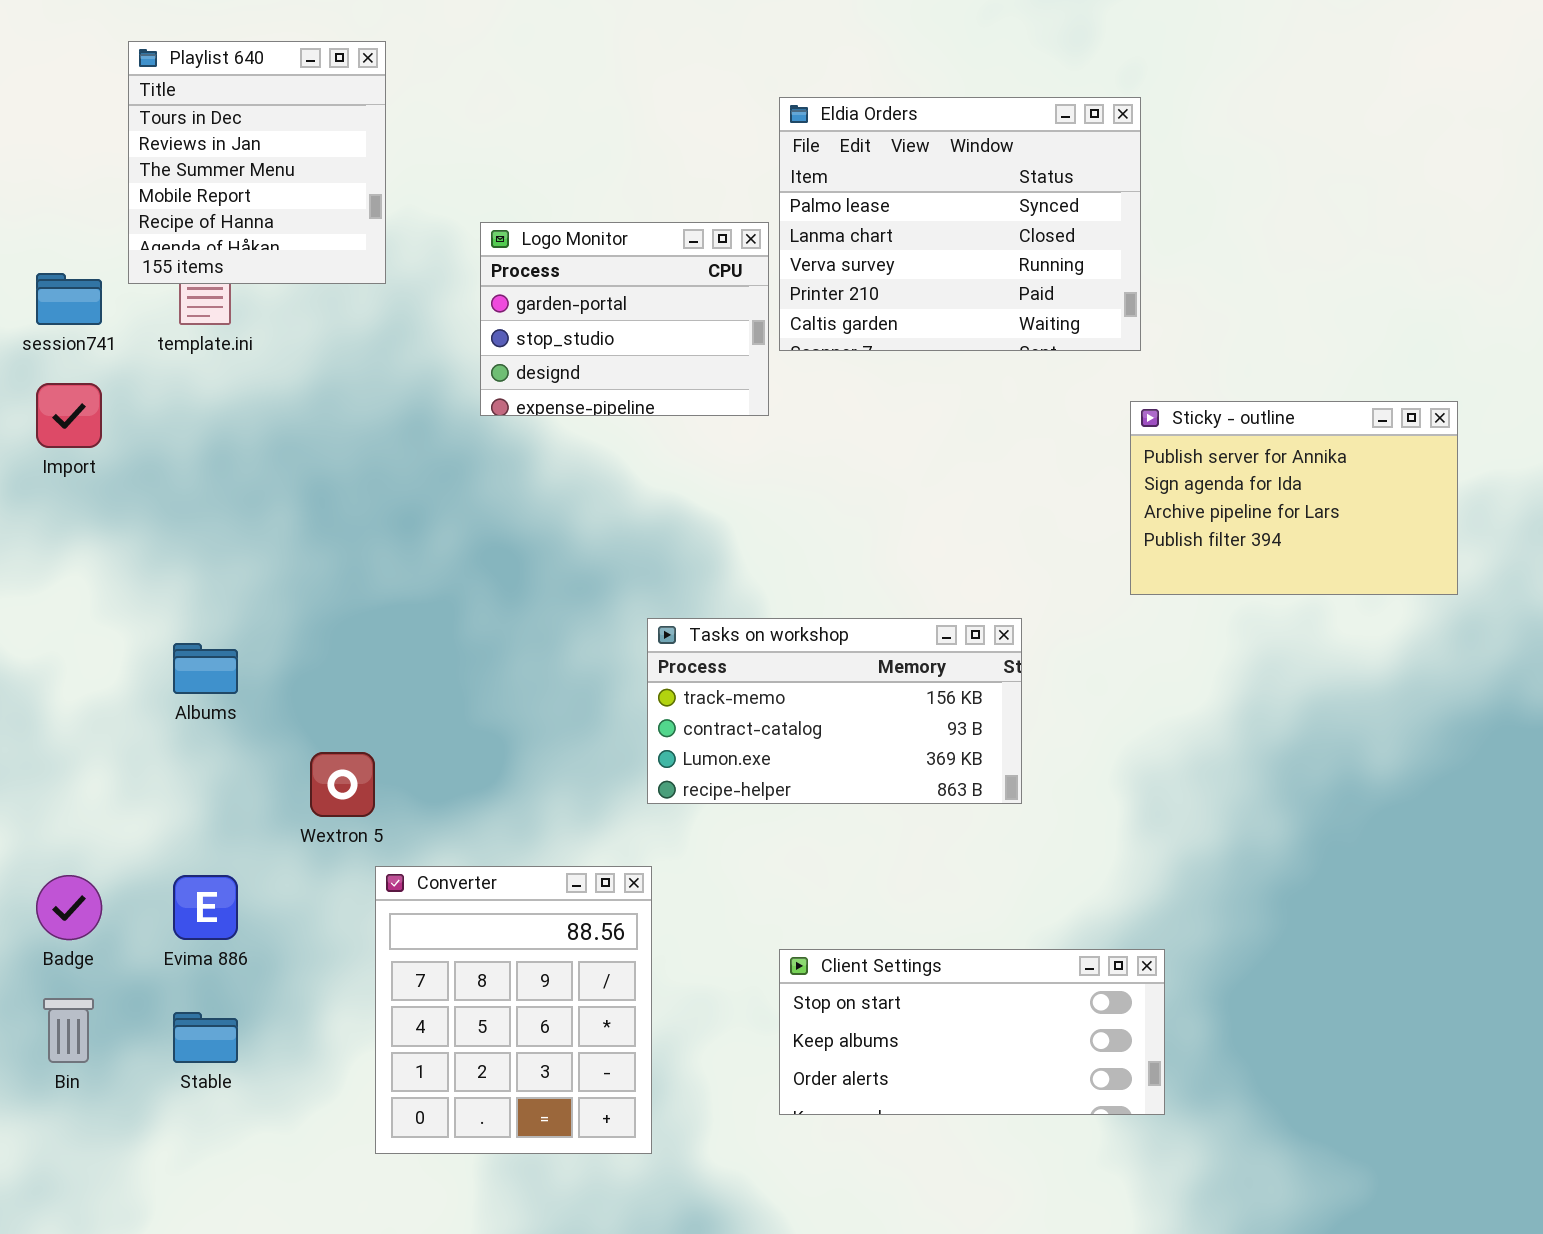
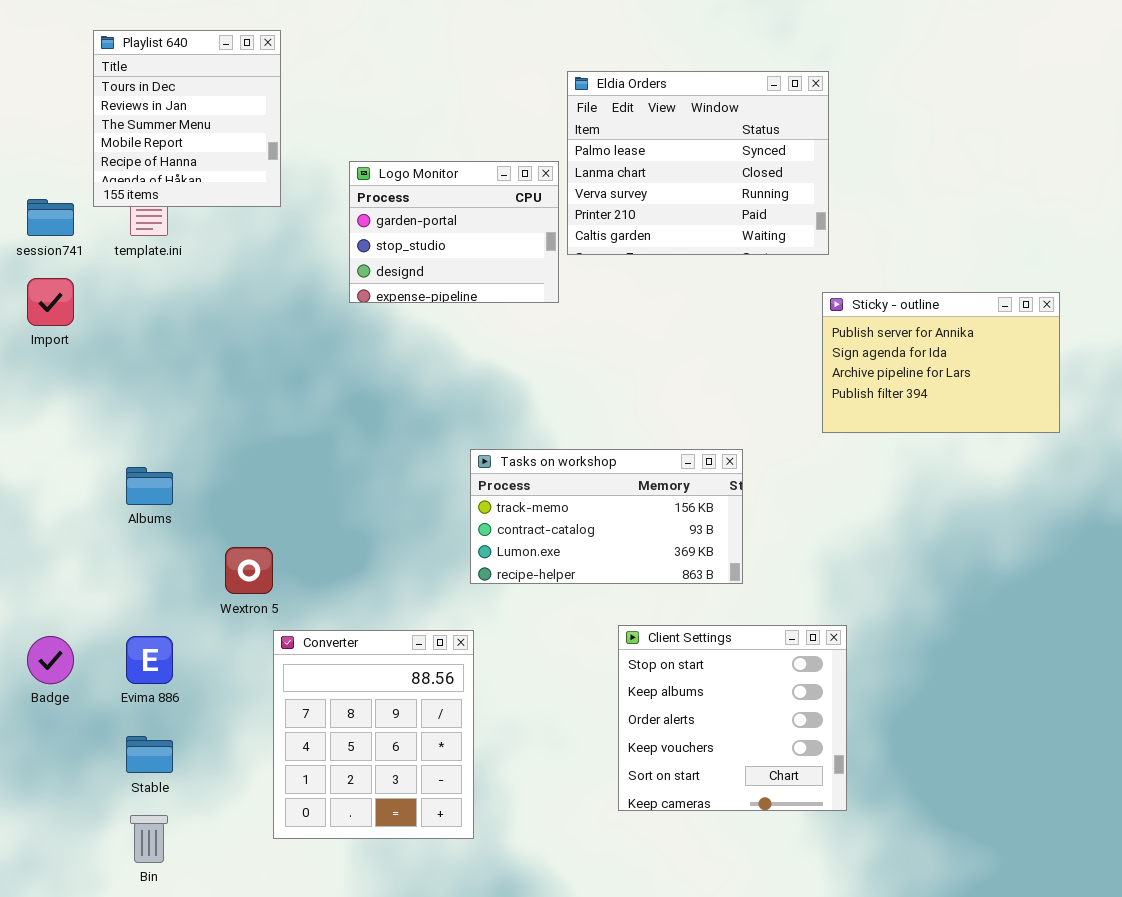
Client Settings: [779,949,1165,1115] -> [618,625,847,811], resized
Bin: [43,998,94,1063] -> [130,815,168,863], moved

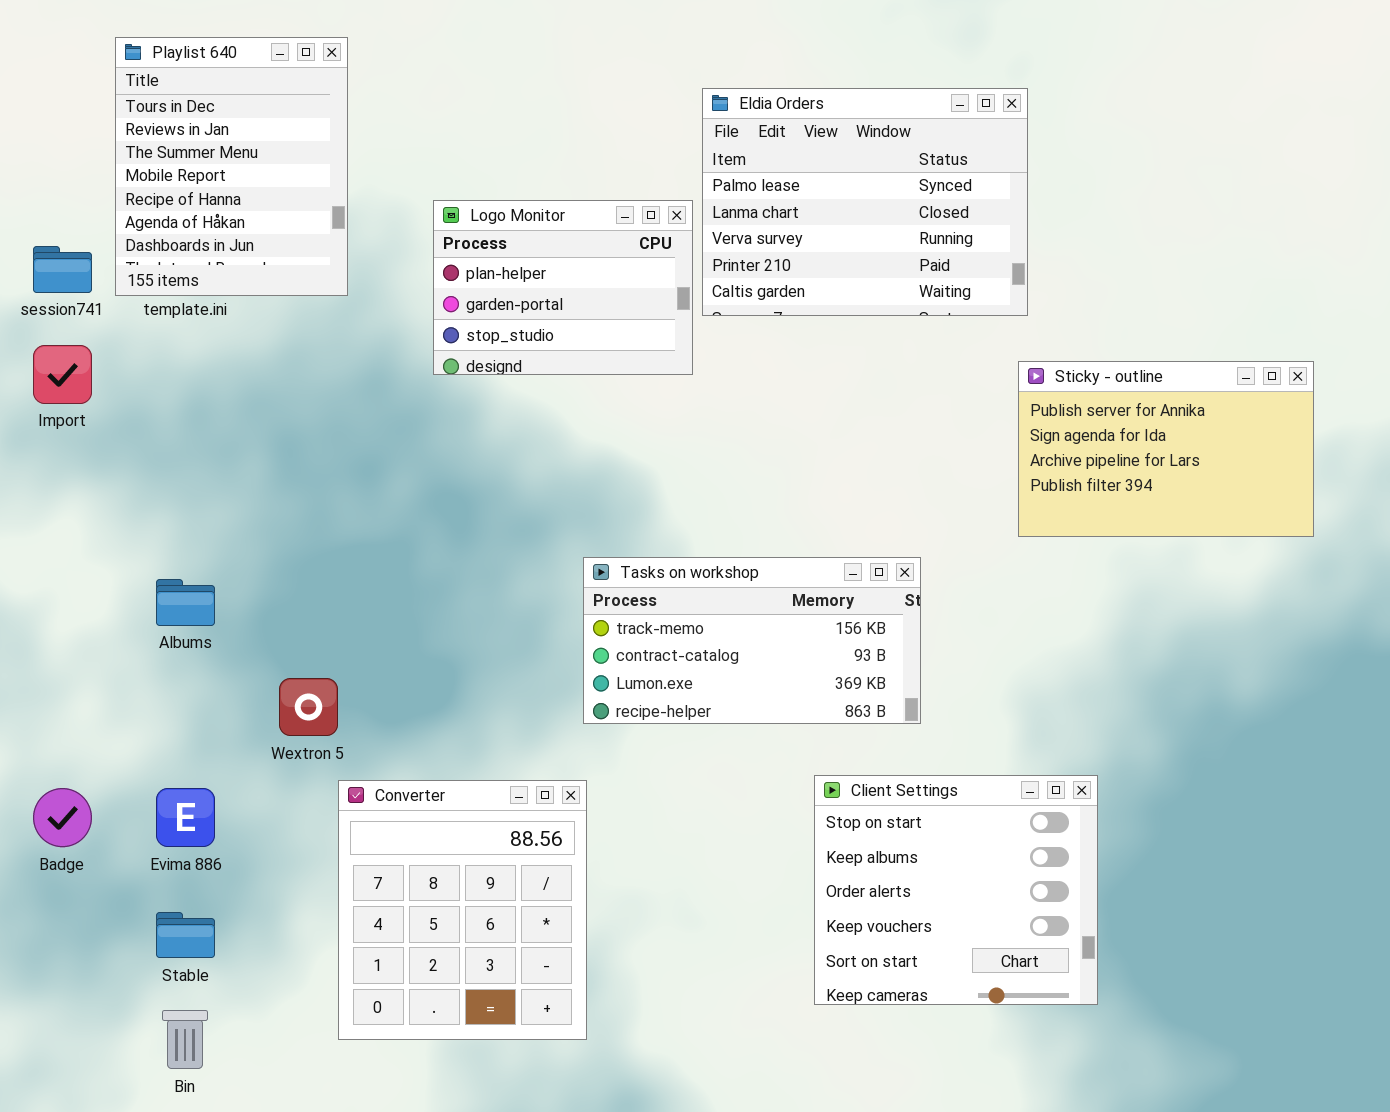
Playlist 640: [93,30,281,207] -> [115,37,348,296], resized
Logo Monitor: [349,161,559,303] -> [433,200,693,375], scrolled up 1 row
Client Settings: [618,625,847,811] -> [814,775,1098,1005], moved

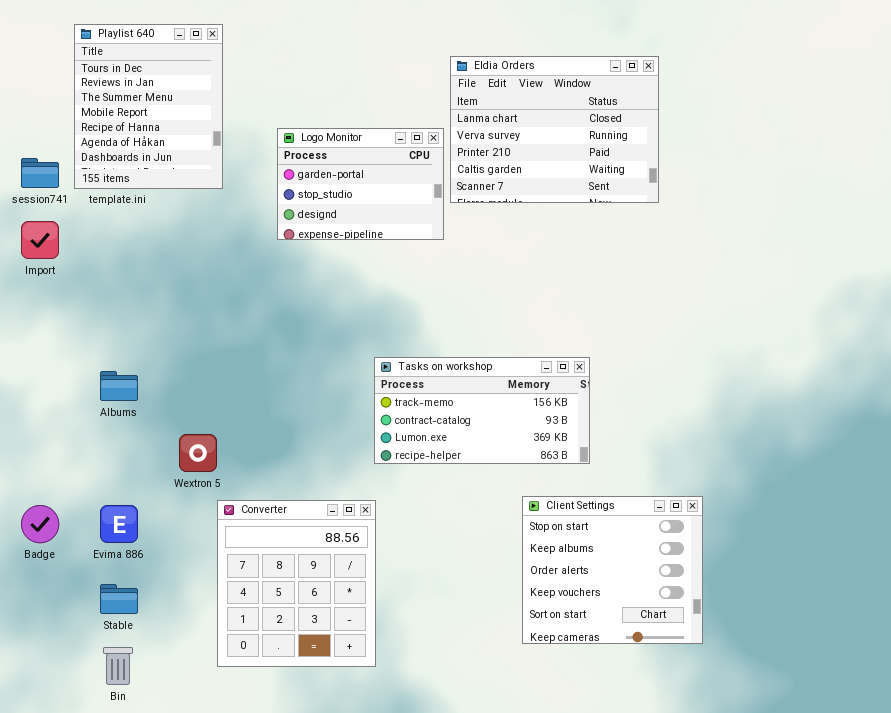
Eldia Orders: [702,88,1028,316] -> [450,56,659,203], scrolled down 1 row
Logo Monitor: [433,200,693,375] -> [277,128,444,240], scrolled down 1 row
Sticky - outline: [1018,361,1314,537] -> none, closed

